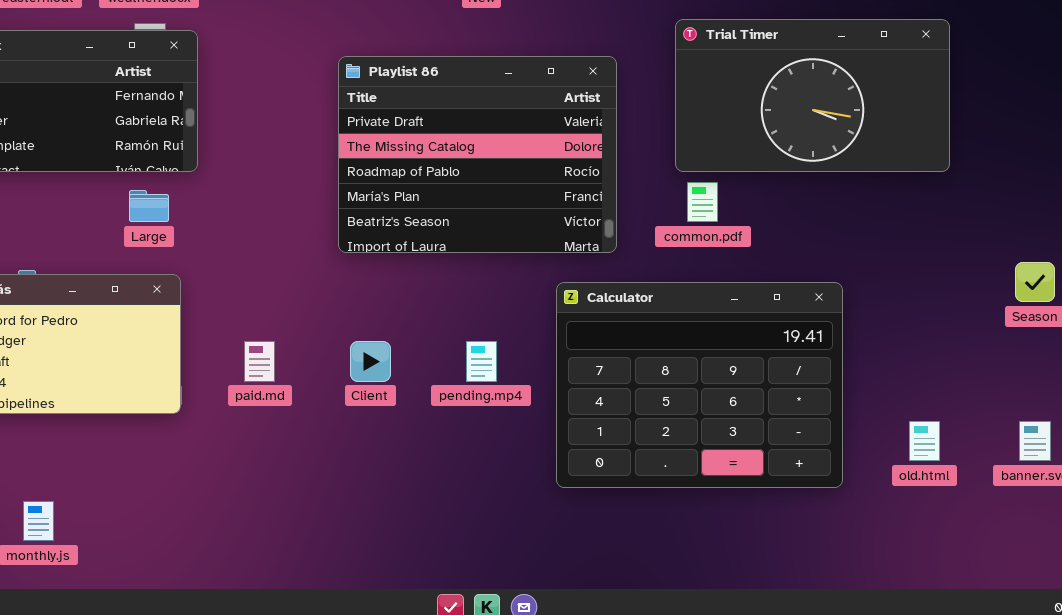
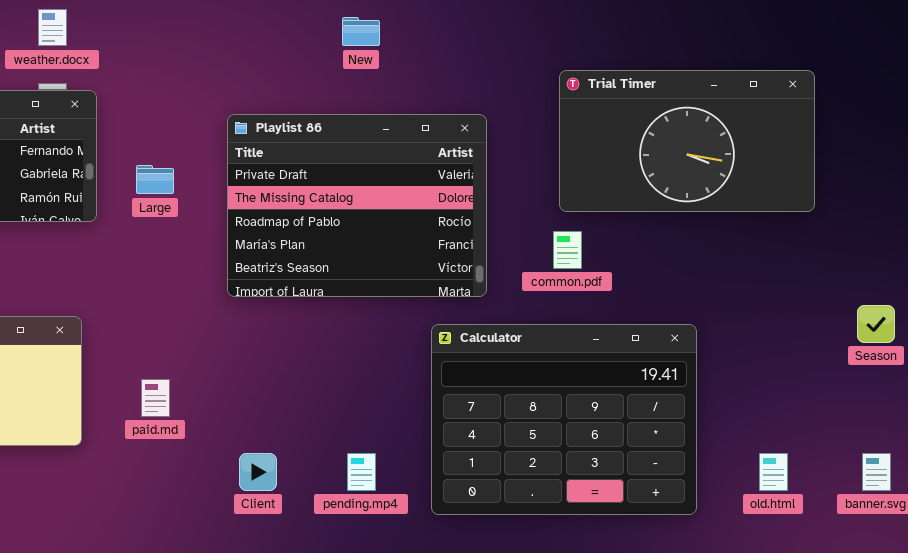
Trial Timer: [675,19,950,172] -> [559,70,815,212], moved
Large: [129,190,169,222] -> [136,165,174,194], moved
Client: [350,341,391,382] -> [239,453,277,491], moved
pending.mp4: [466,341,497,382] -> [347,453,376,491], moved

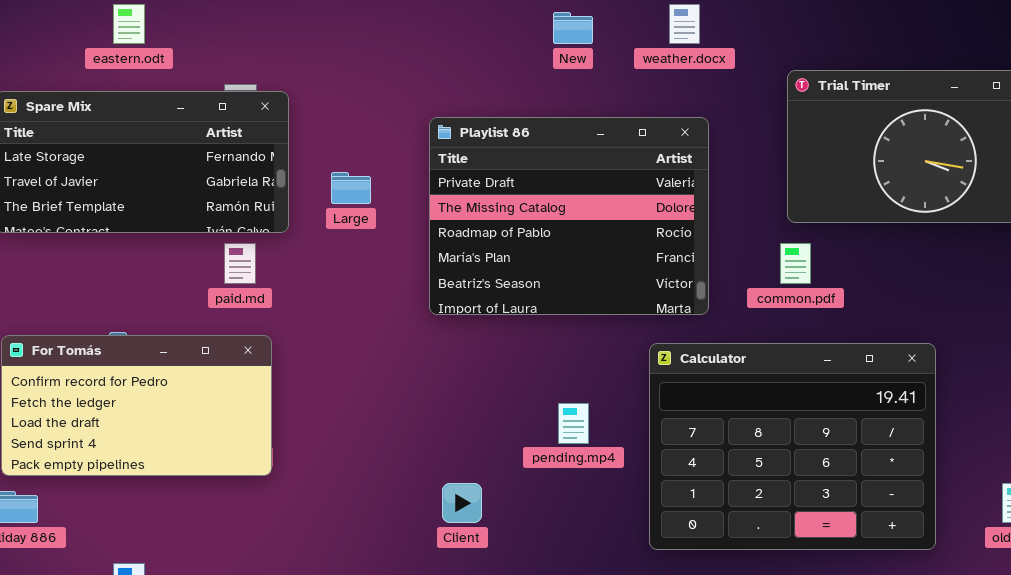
weather.docx: [38,9,67,46] -> [669,4,700,44], moved
paid.md: [141,379,170,417] -> [224,243,256,284], moved
pending.mp4: [347,453,376,491] -> [558,403,589,444], moved

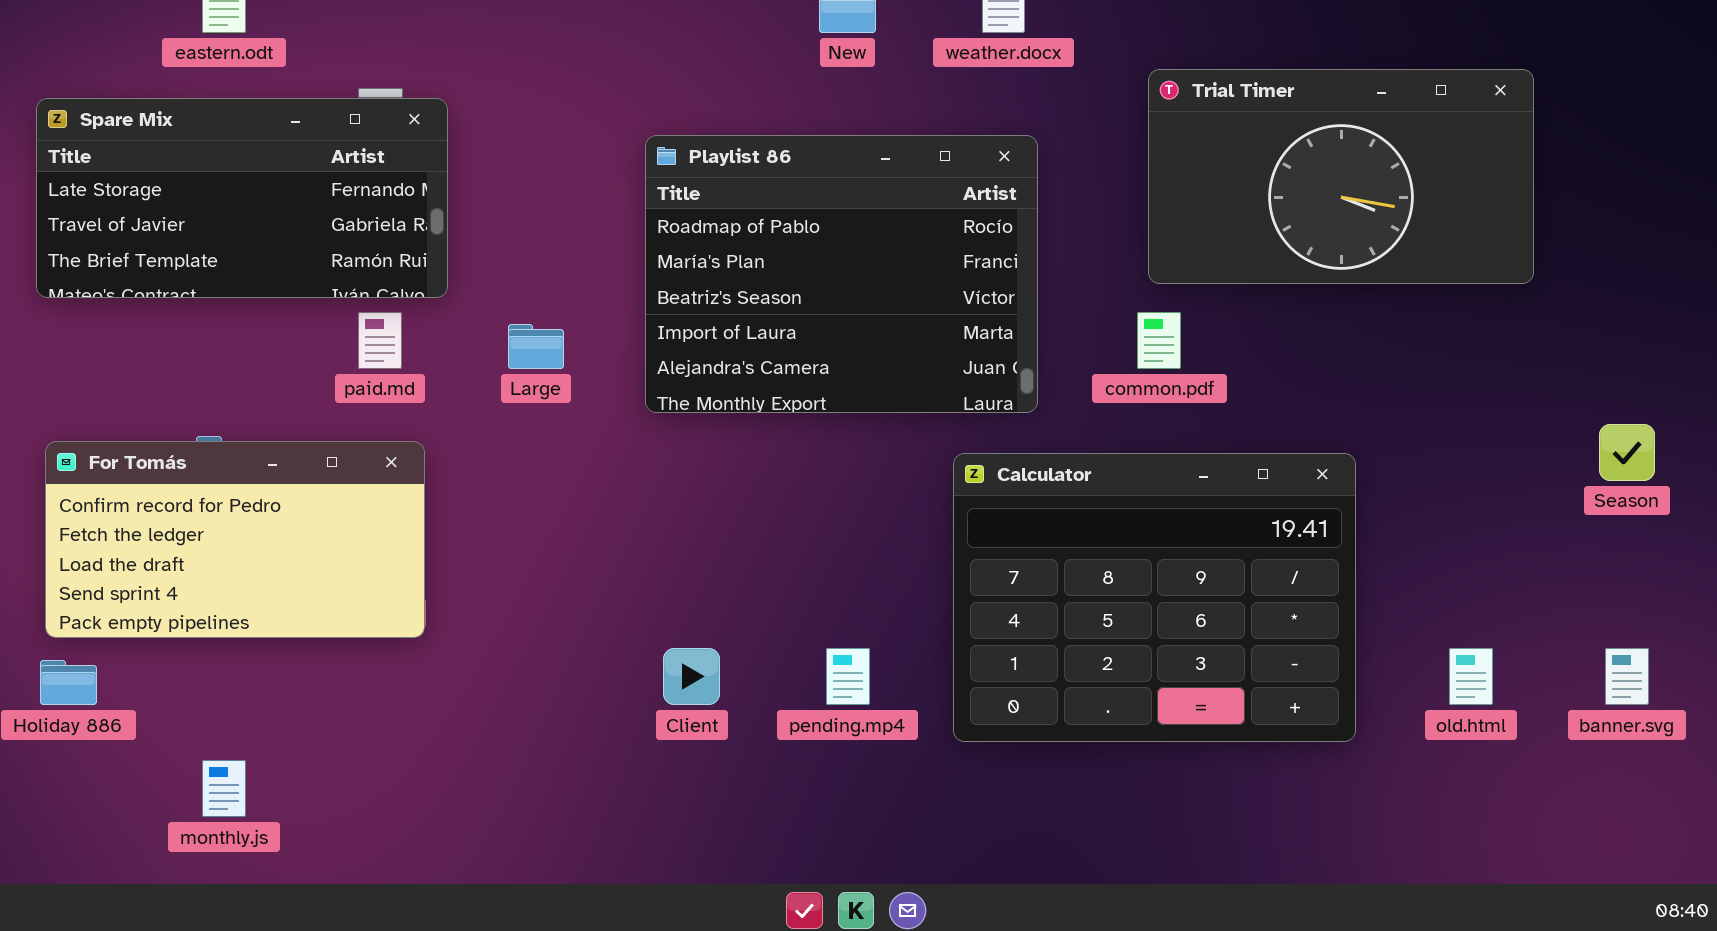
Playlist 86: [429,117,709,315] -> [645,135,1038,413], scrolled down 2 rows
Large: [331,172,371,204] -> [508,324,564,369], moved
pending.mp4: [558,403,589,444] -> [826,648,870,705], moved

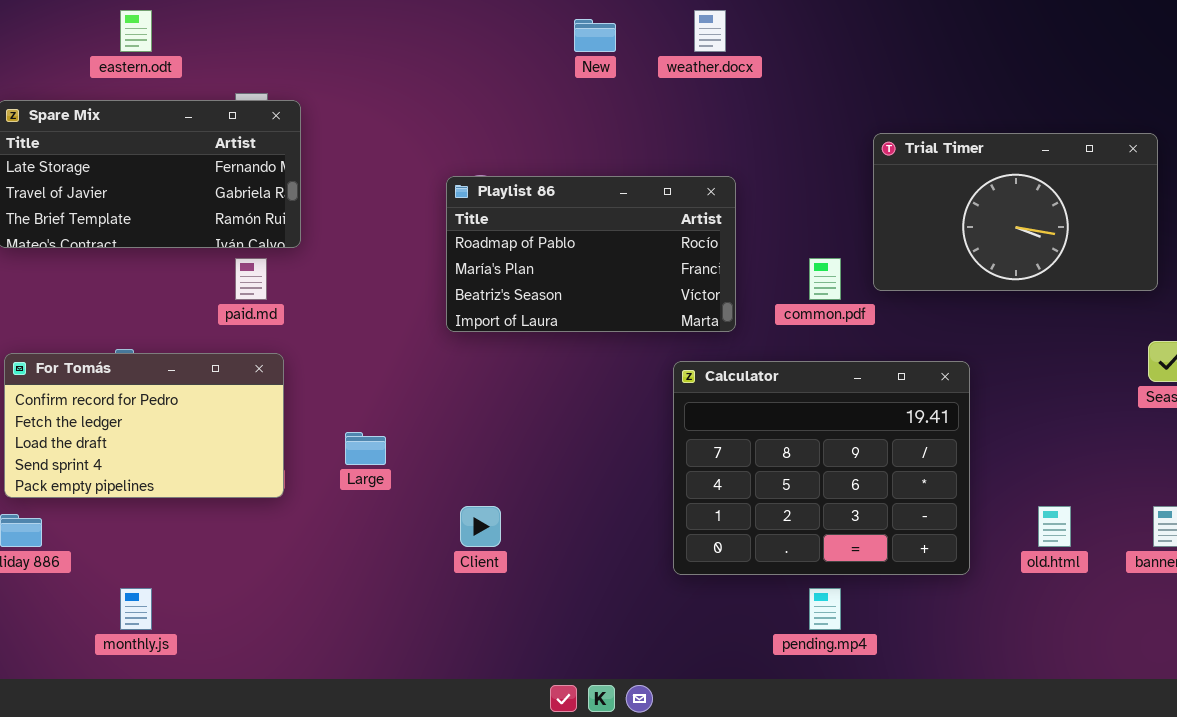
Trial Timer: [1148,69,1534,284] -> [873,133,1158,291], moved
Playlist 86: [645,135,1038,413] -> [446,176,736,332], resized
Large: [508,324,564,369] -> [345,432,386,465], moved
pending.mp4: [826,648,870,705] -> [809,588,841,630], moved

